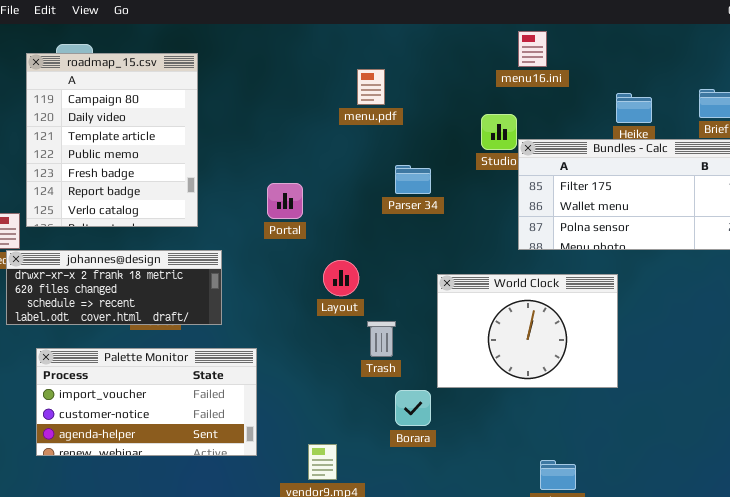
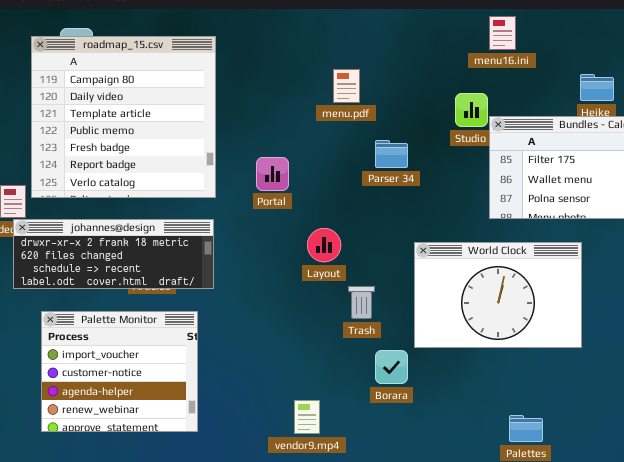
roadmap_15.csv: [26,53,198,227] -> [31,36,216,198], resized
menu.pdf: [357,69,385,105] -> [333,69,360,103], moved
Palette Monitor: [36,348,257,456] -> [41,311,198,432], resized

